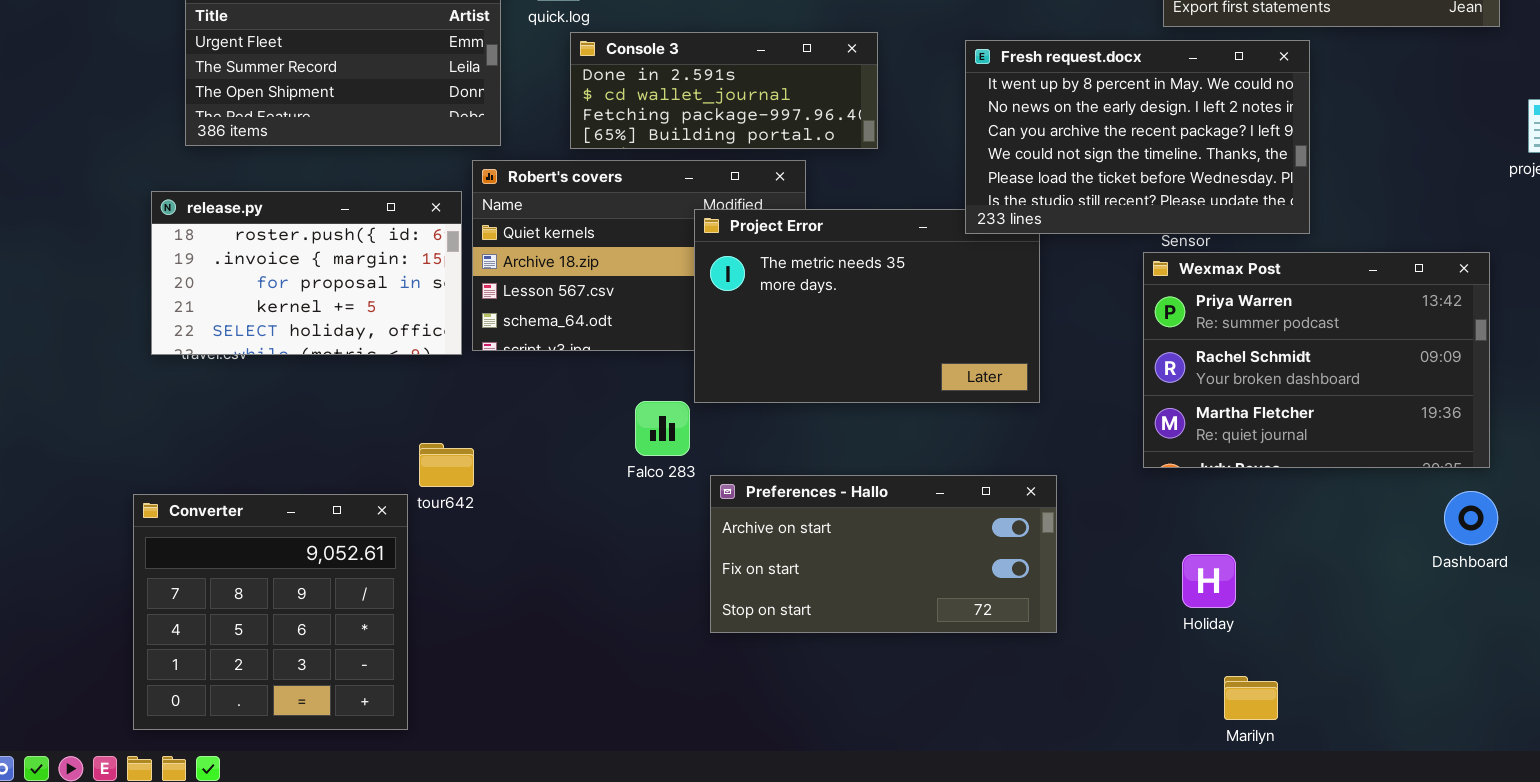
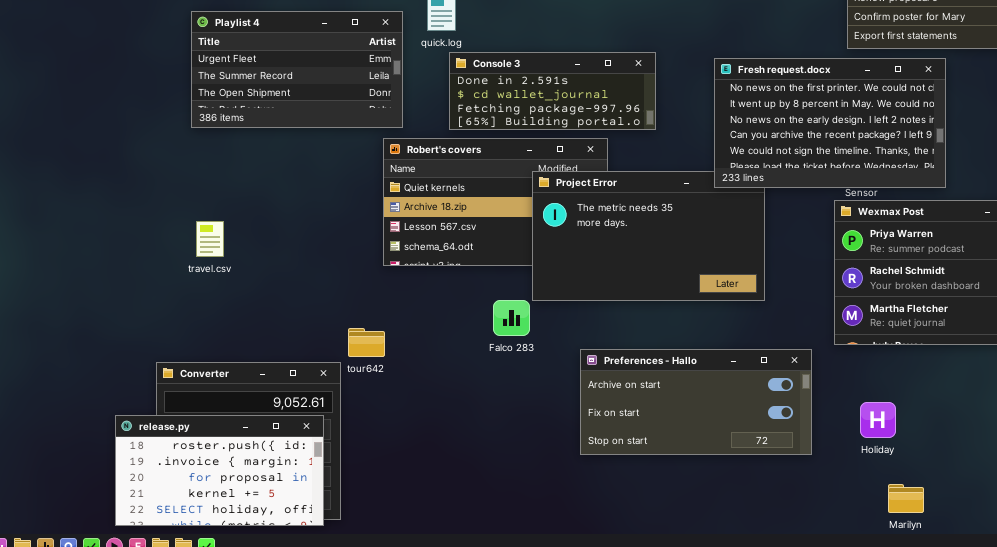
Fresh request.docx: [965,40,1310,234] -> [714,58,946,188], scrolled up 1 row
release.py: [151,191,462,355] -> [115,415,324,526], moved
Preferences - Hallo: [710,475,1057,633] -> [580,349,812,455], moved

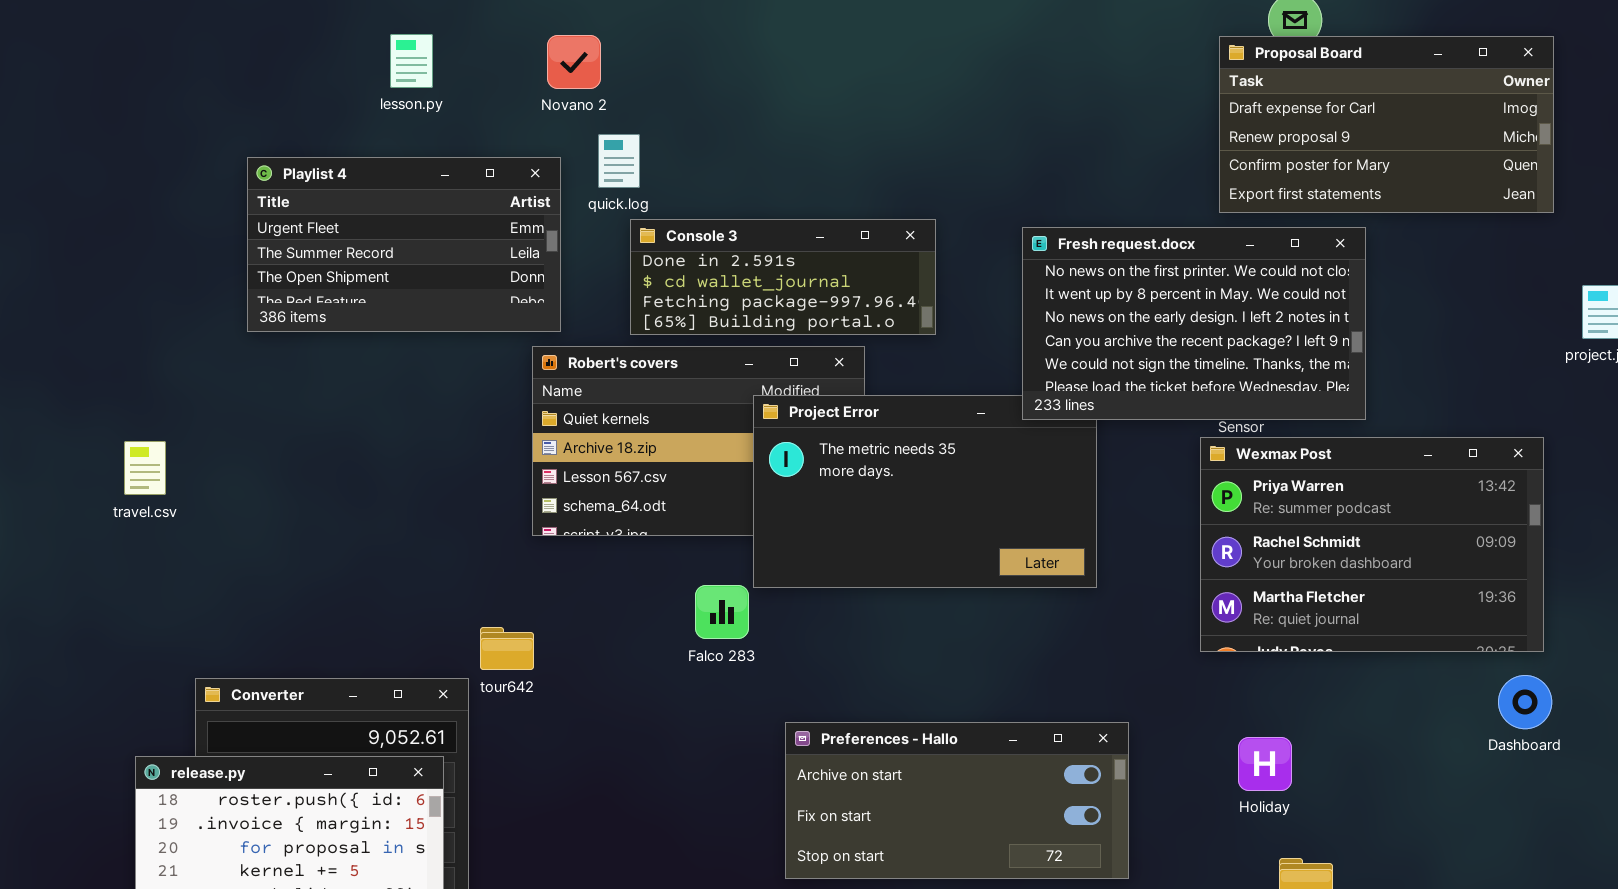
travel.csv: [196,221,224,257] -> [124,441,166,495], moved
Preferences - Hallo: [580,349,812,455] -> [785,722,1129,879], moved

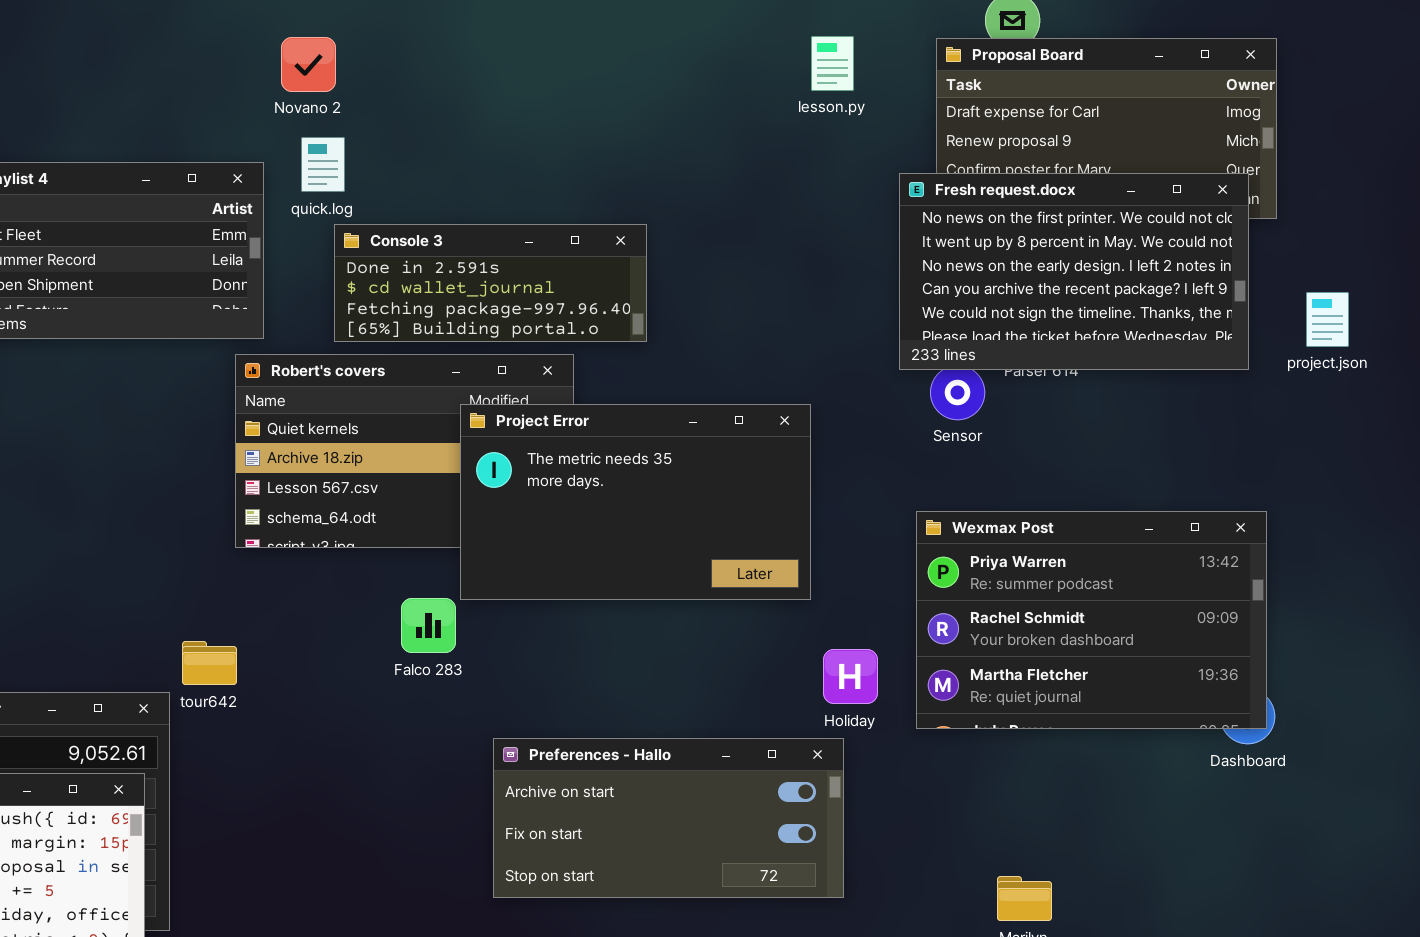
lesson.py: [390,34,433,88] -> [811,36,854,91], moved
Novano 2: [547,35,601,89] -> [281,37,336,92], moved
Fresh request.docx: [1022,227,1366,420] -> [899,173,1249,370], moved
Wexmax Post: [1200,437,1544,652] -> [916,511,1267,729], moved
Holiday: [1238,737,1292,791] -> [823,649,878,704], moved

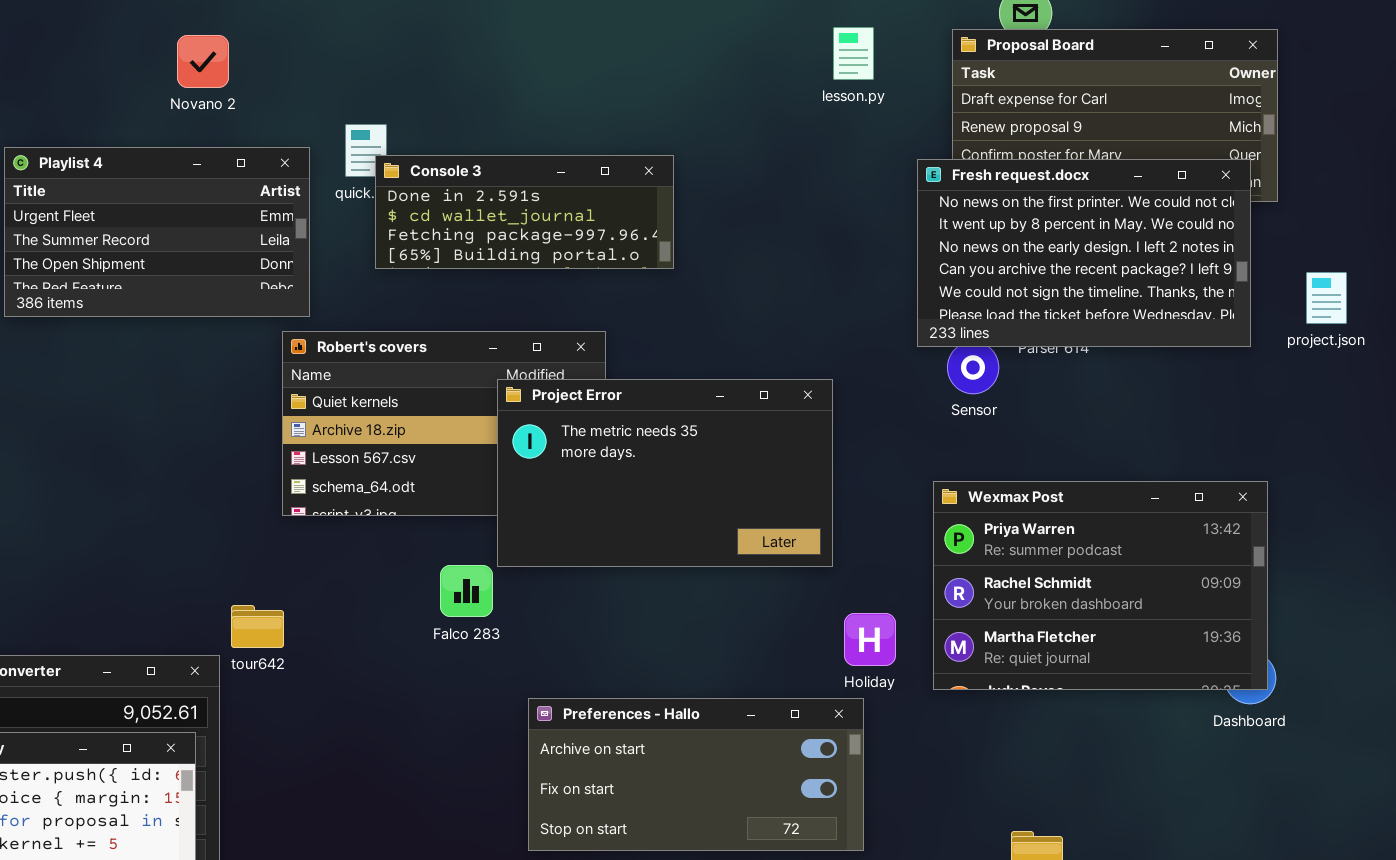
Novano 2: [281,37,336,92] -> [177,35,229,88], moved
Console 3: [334,224,647,342] -> [375,155,674,269], moved

